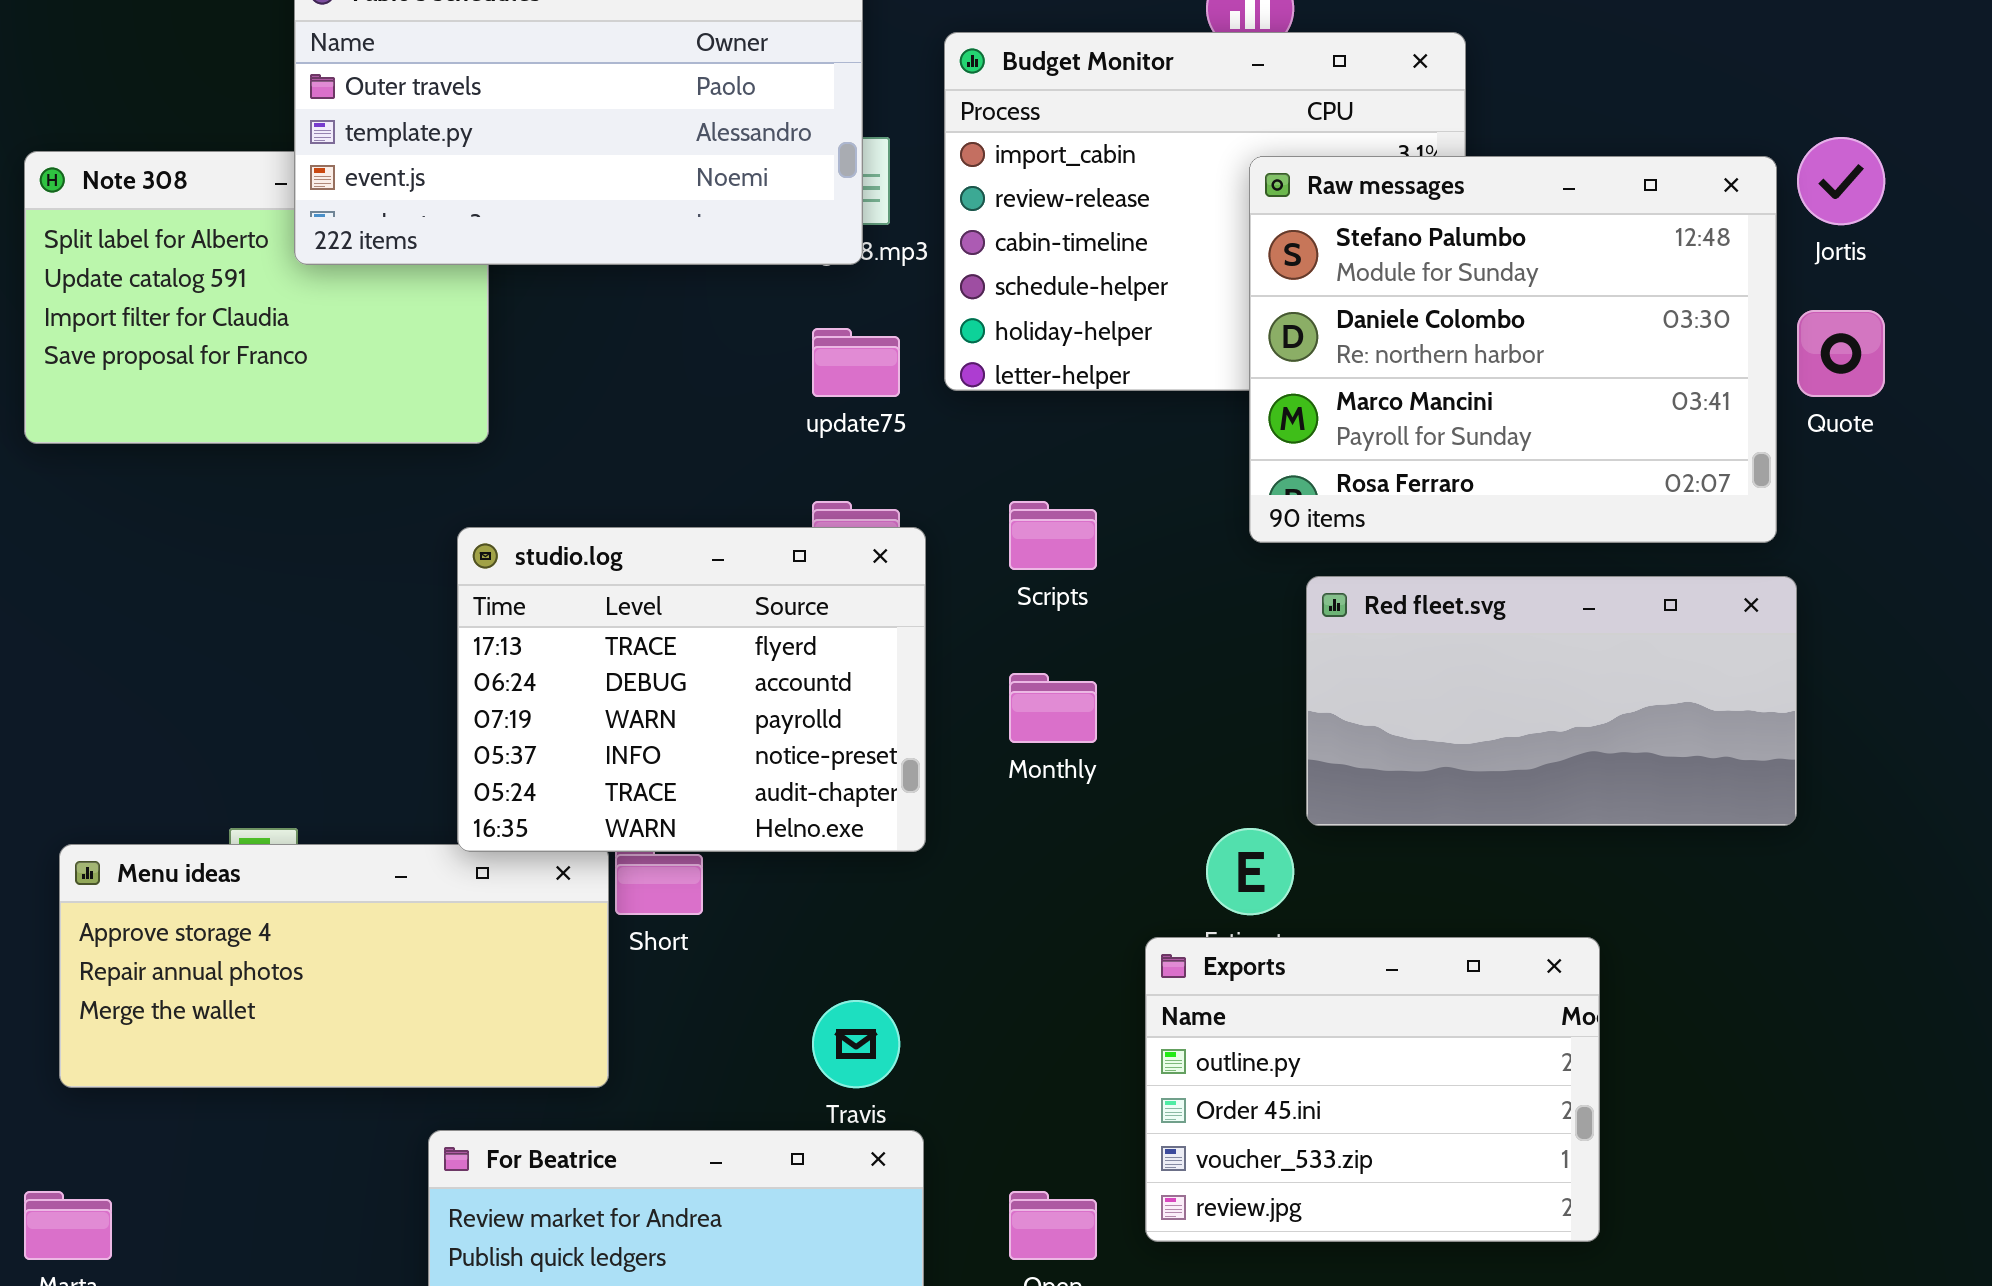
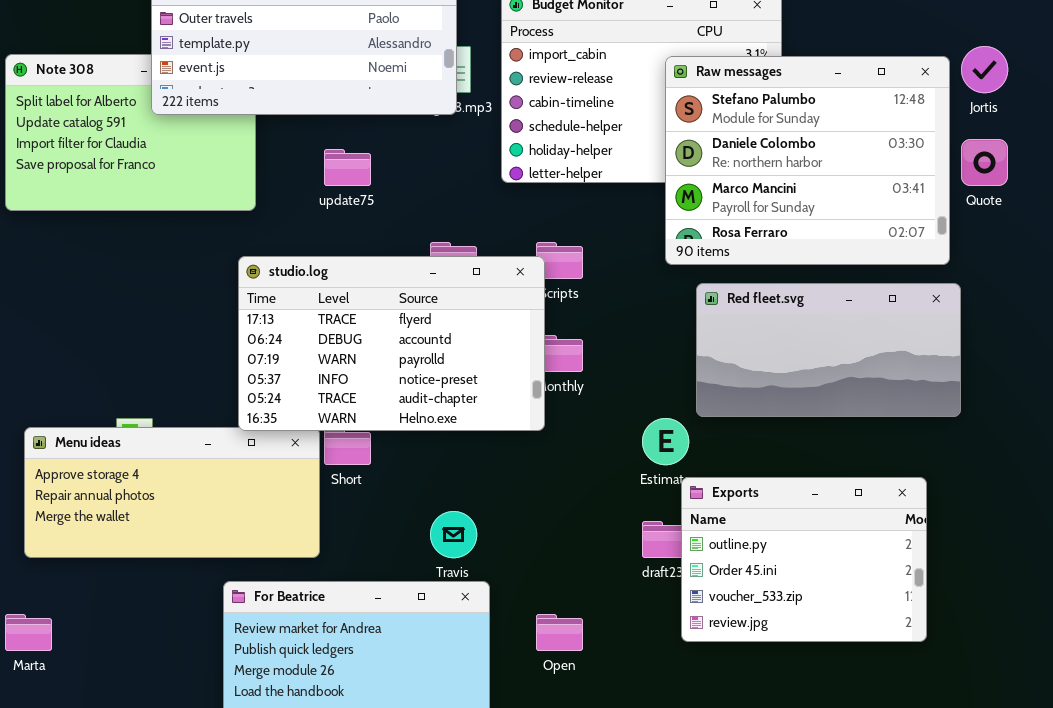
update75: [812,328,900,397] -> [324,149,371,186], moved
studio.log: [457,527,926,852] -> [238,256,545,431], resized
Exports: [1145,937,1600,1242] -> [681,477,927,642], moved

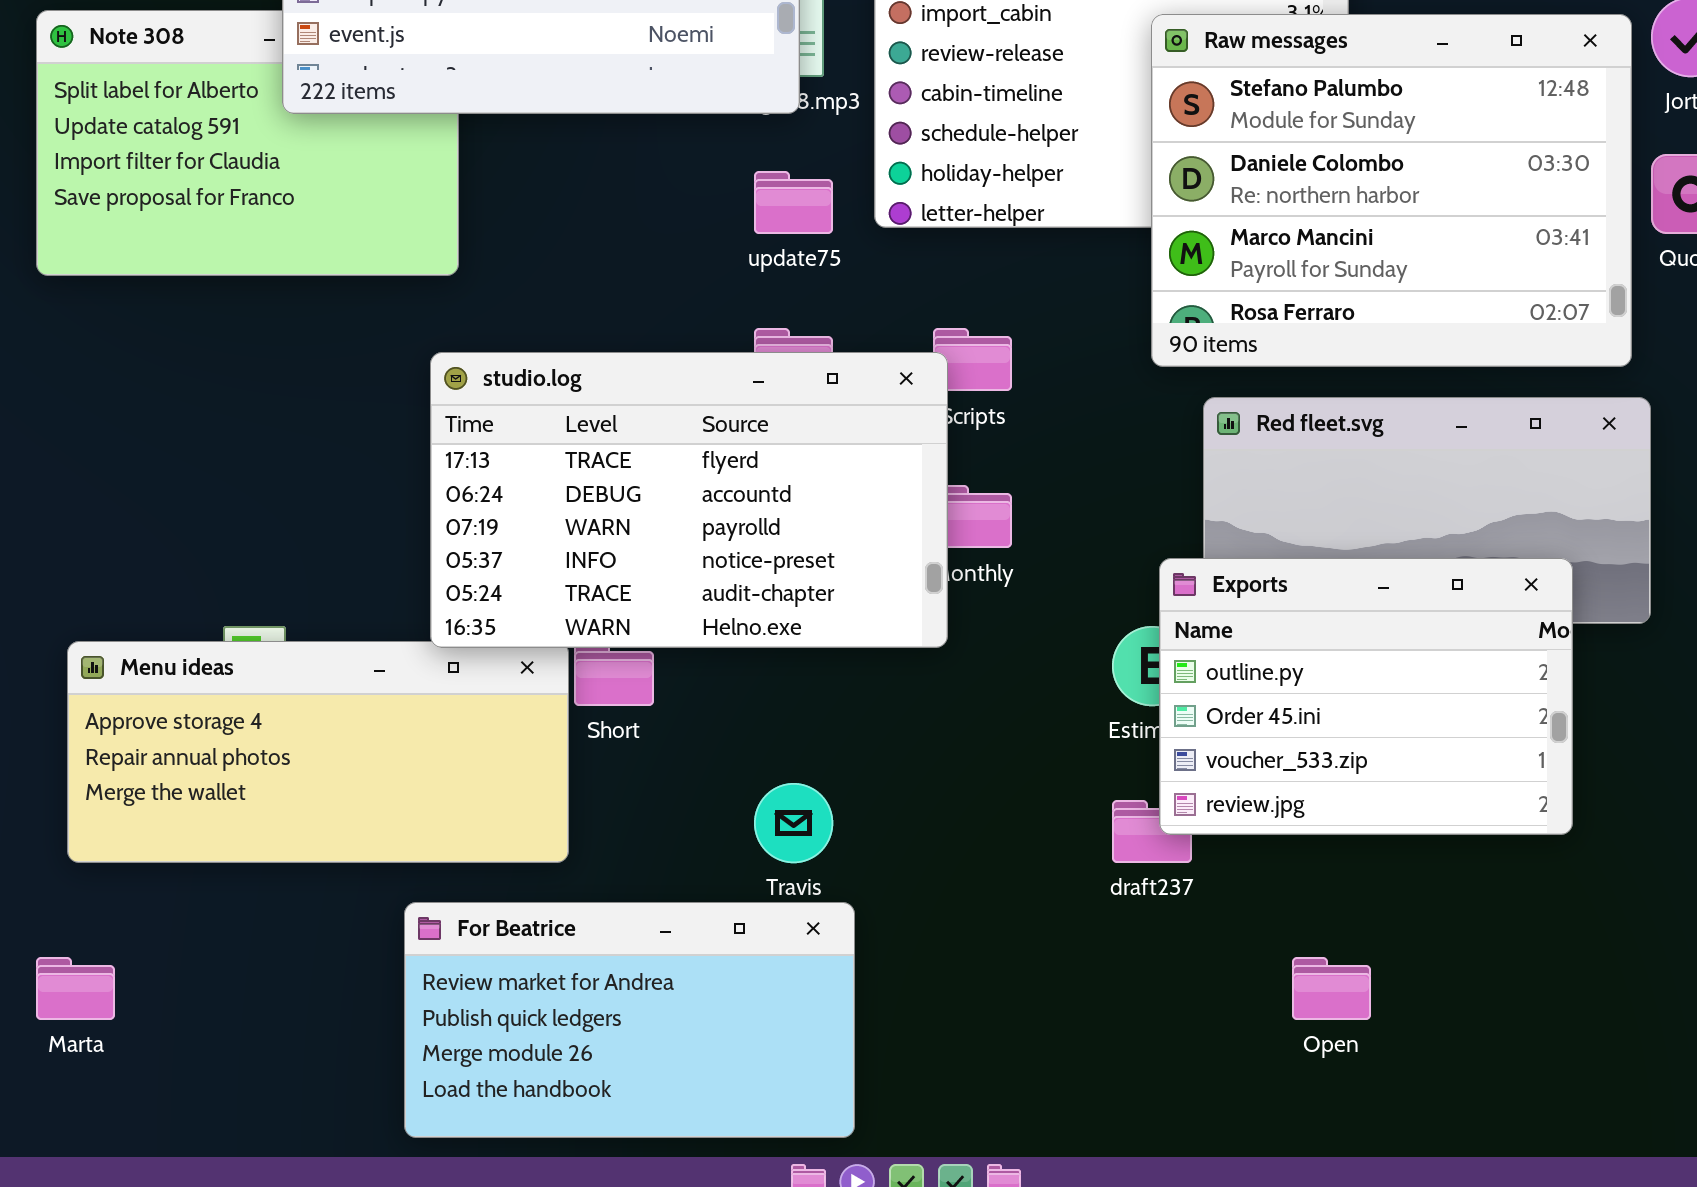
update75: [324,149,371,186] -> [754,171,833,234], moved
Exports: [681,477,927,642] -> [1159,558,1573,835], moved
Open: [536,614,583,651] -> [1292,957,1371,1020], moved

